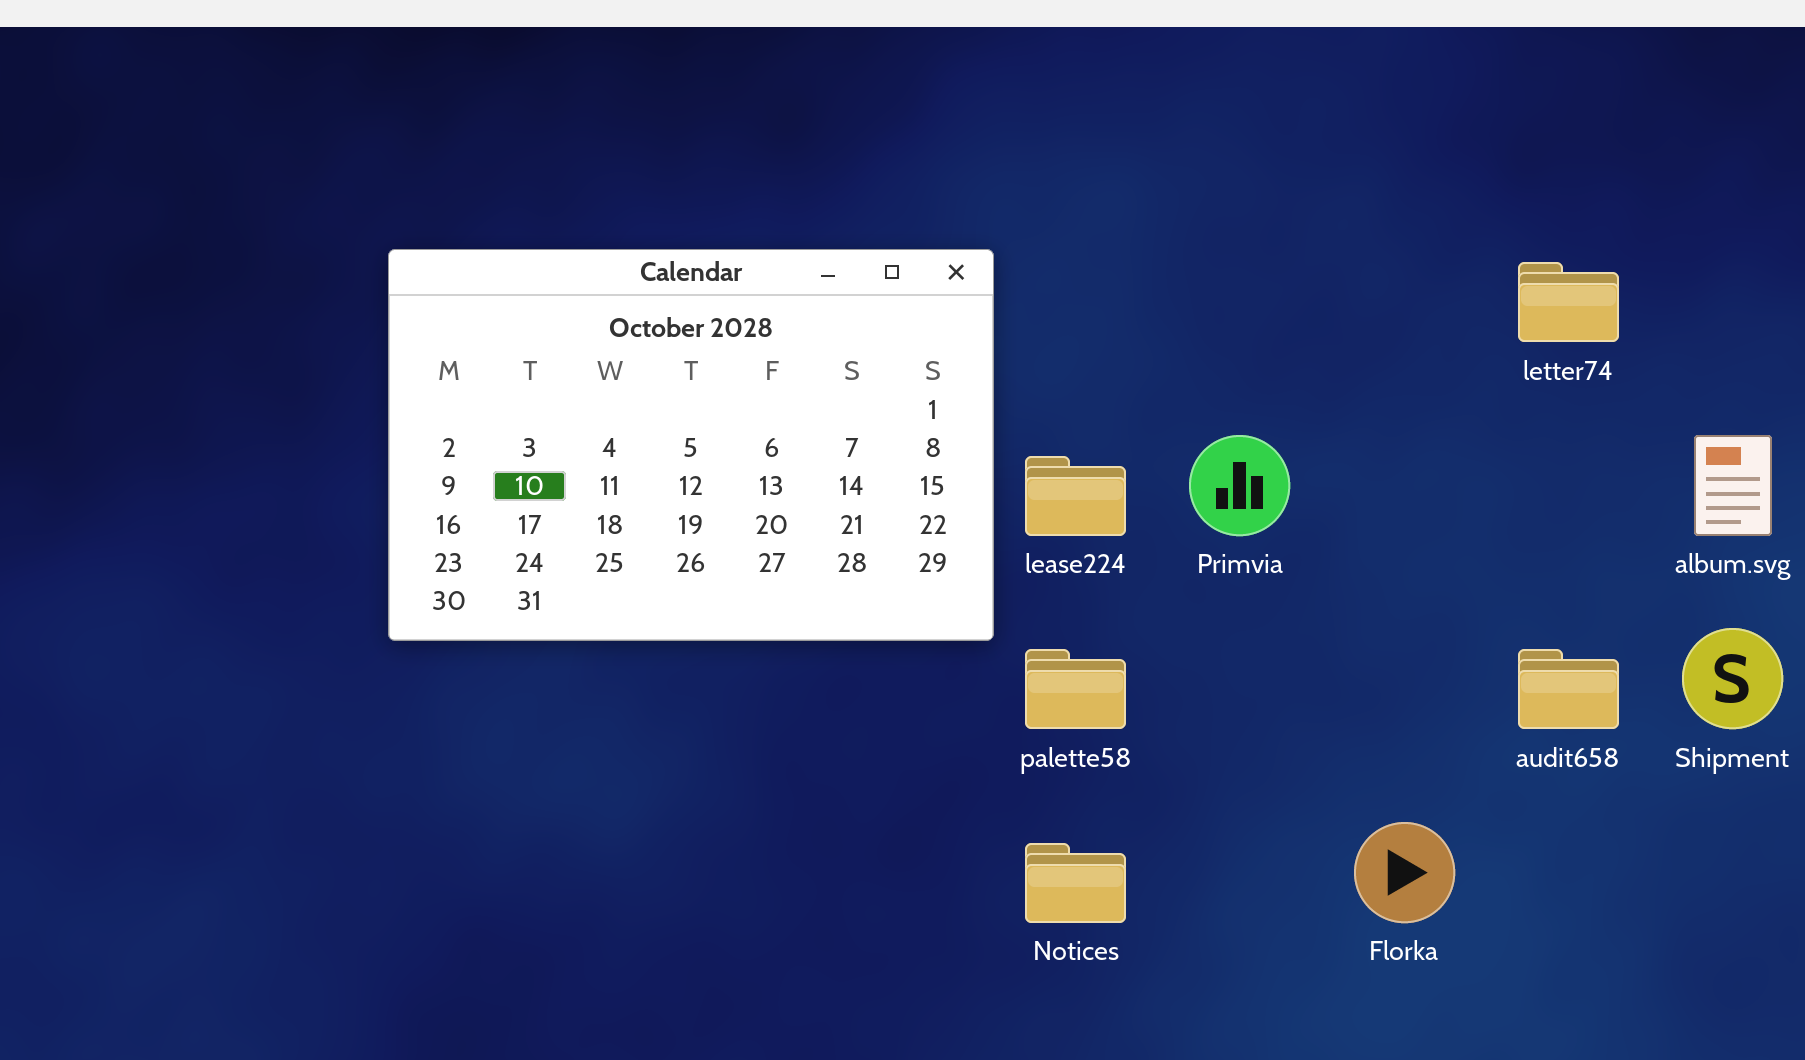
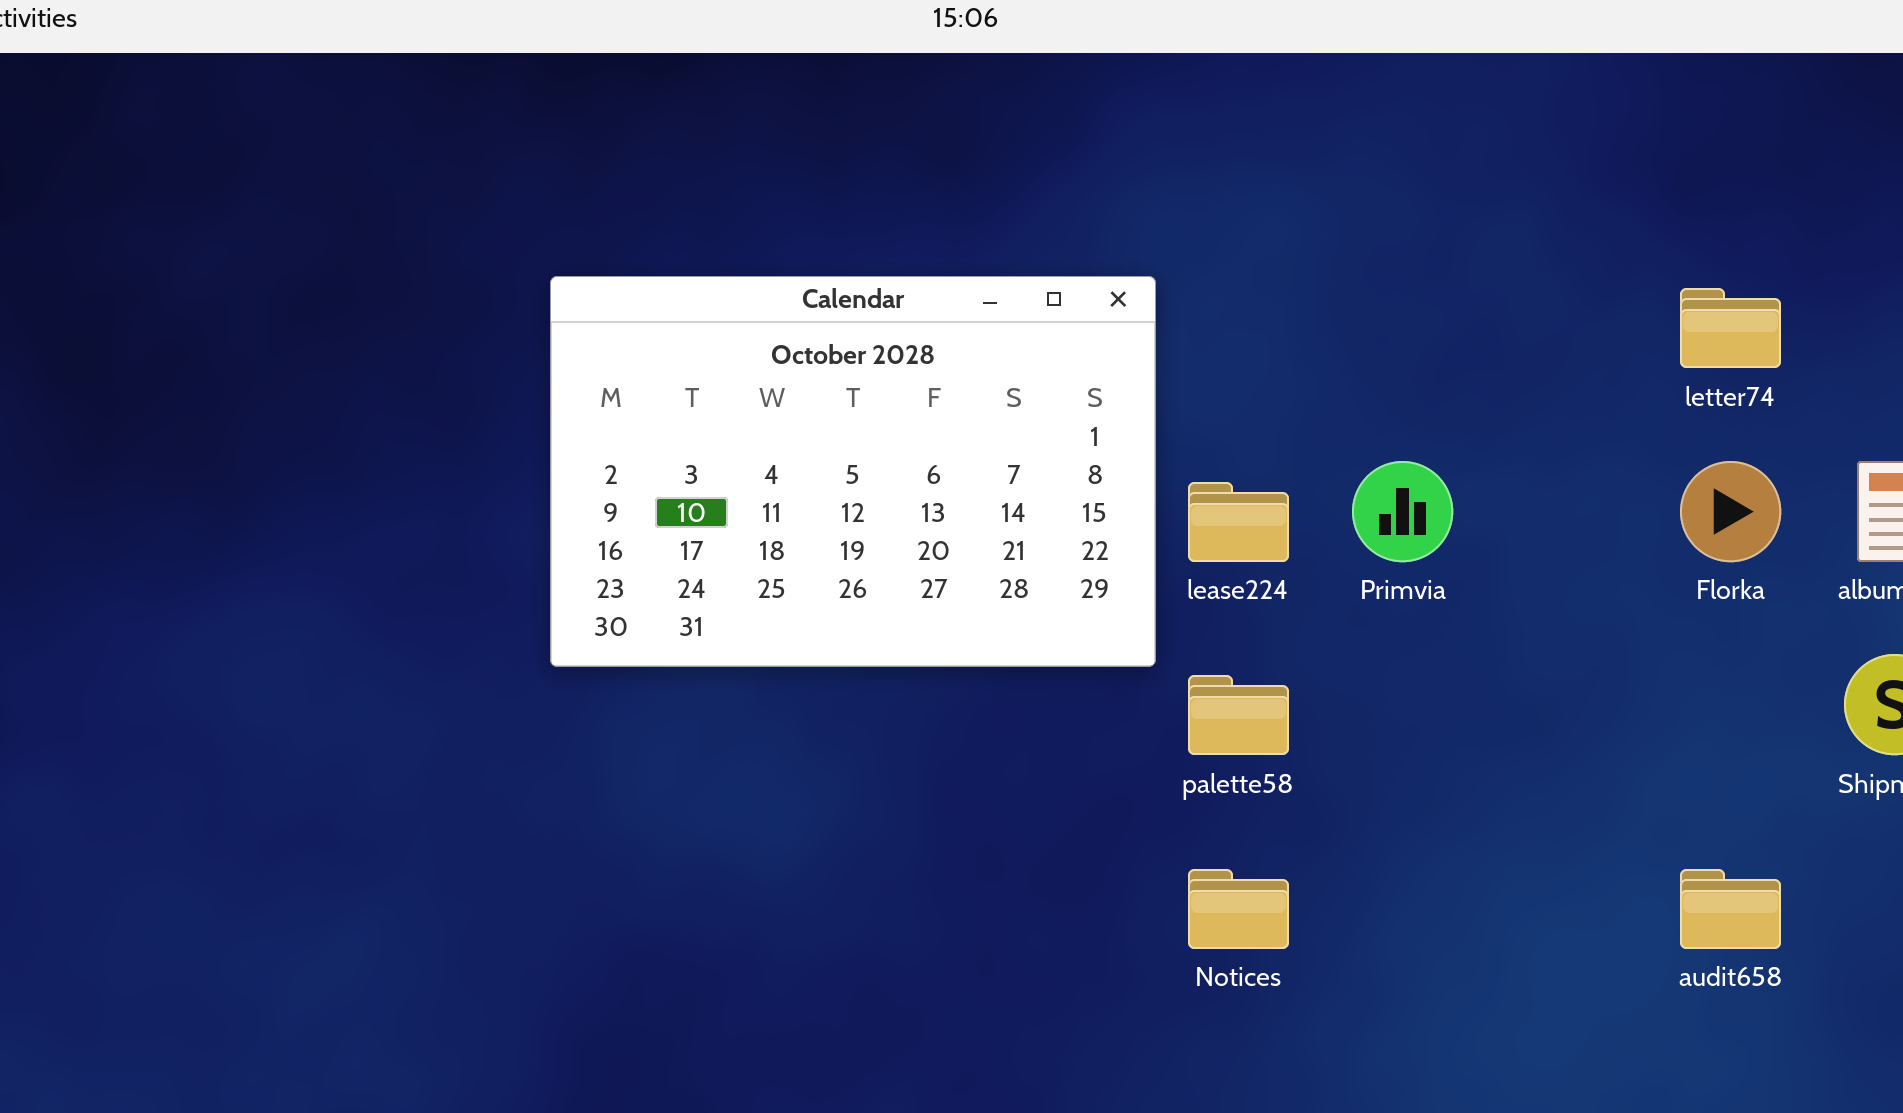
audit658: [1518,649,1619,729] -> [1680,869,1781,949], moved
Florka: [1354,822,1455,923] -> [1680,461,1781,562], moved

